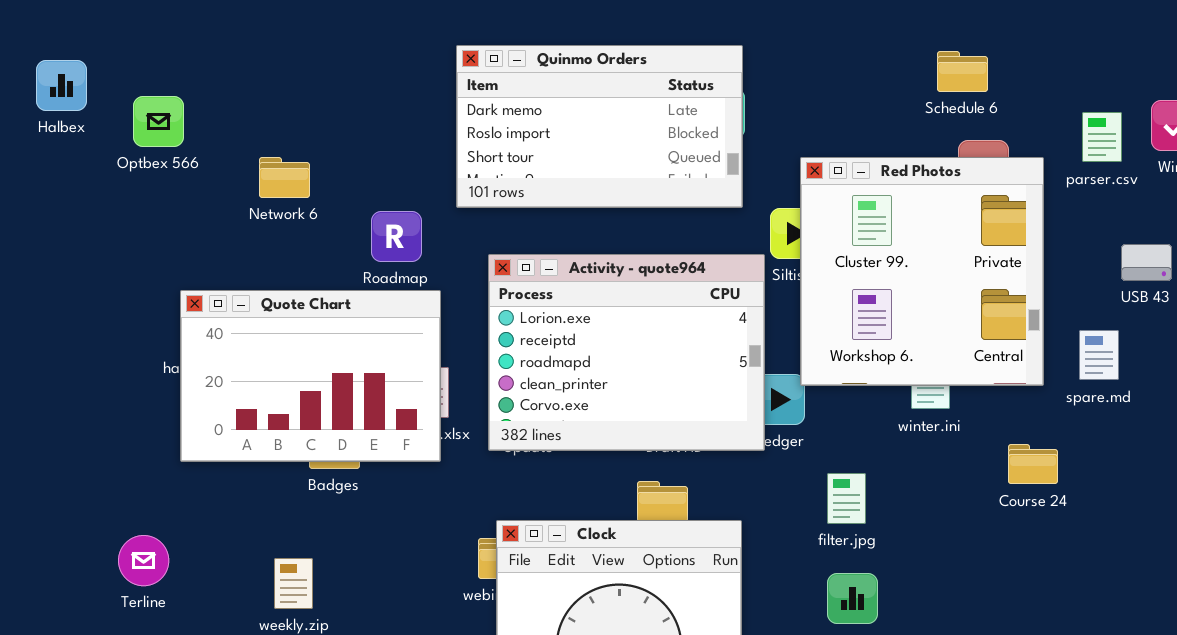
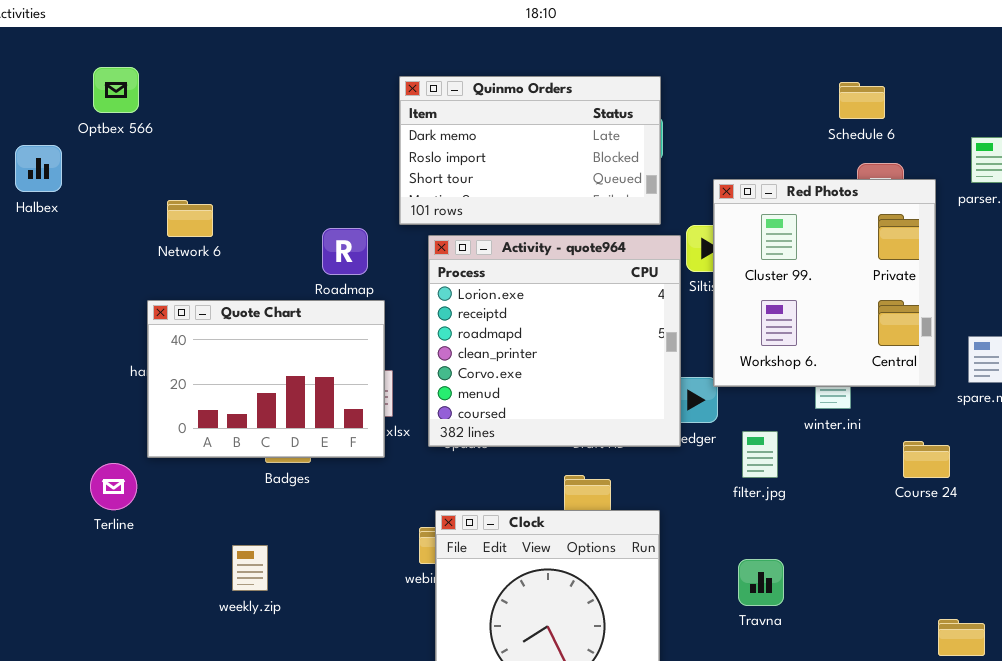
Halbex: [36,60,87,111] -> [15,145,62,192], moved
Optbex 566: [133,96,184,147] -> [93,67,139,113], moved
Network 6: [259,157,310,198] -> [167,200,213,237], moved
Activity - quote964: [488,254,765,451] -> [428,235,681,447], resized
filter.jpg: [827,473,866,524] -> [742,431,778,478], moved
Terline: [118,535,169,586] -> [90,463,137,510], moved

